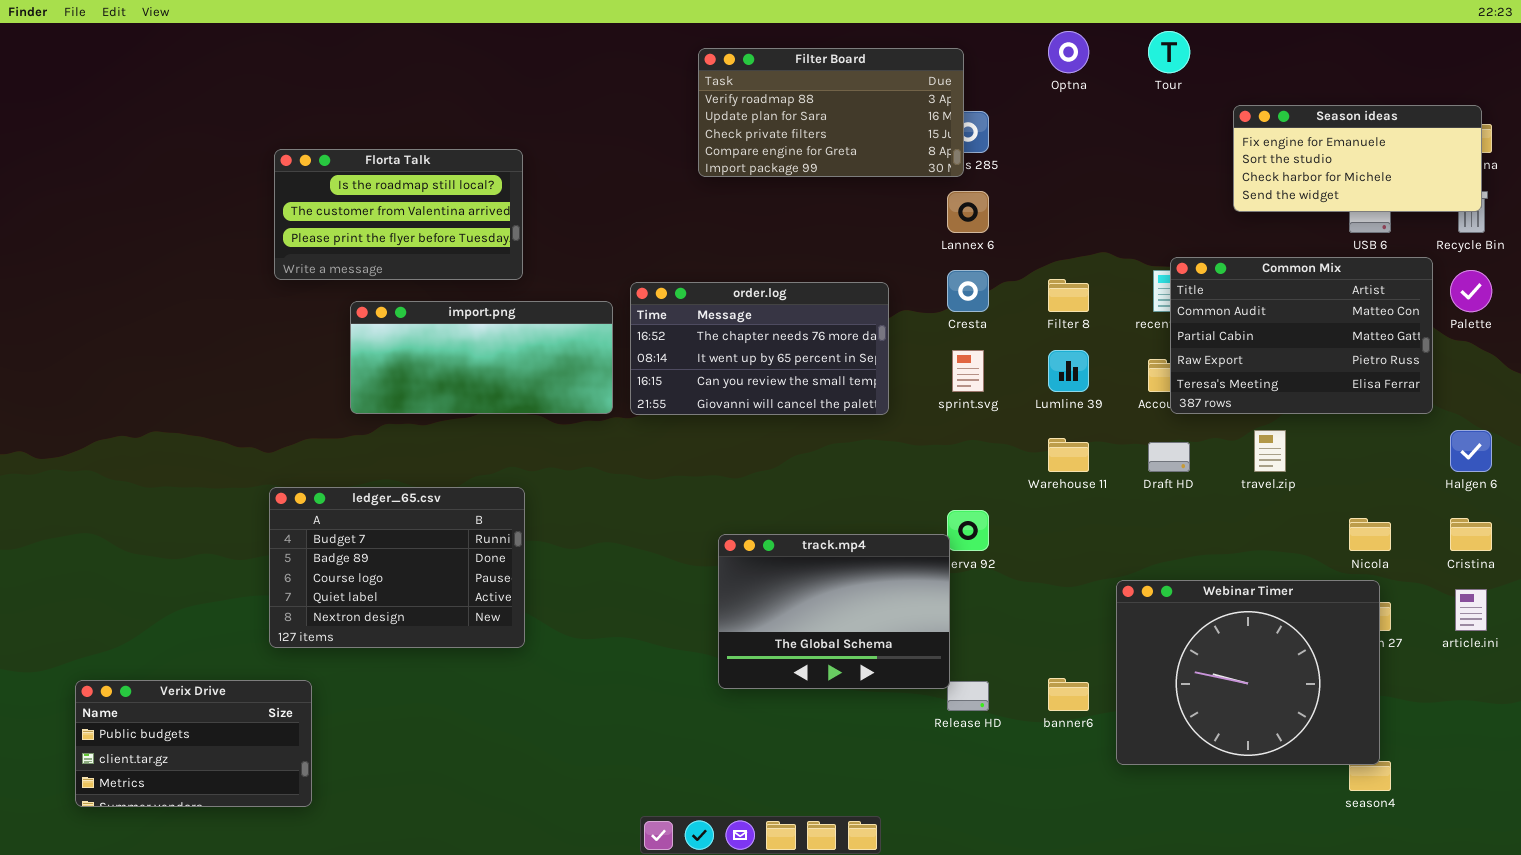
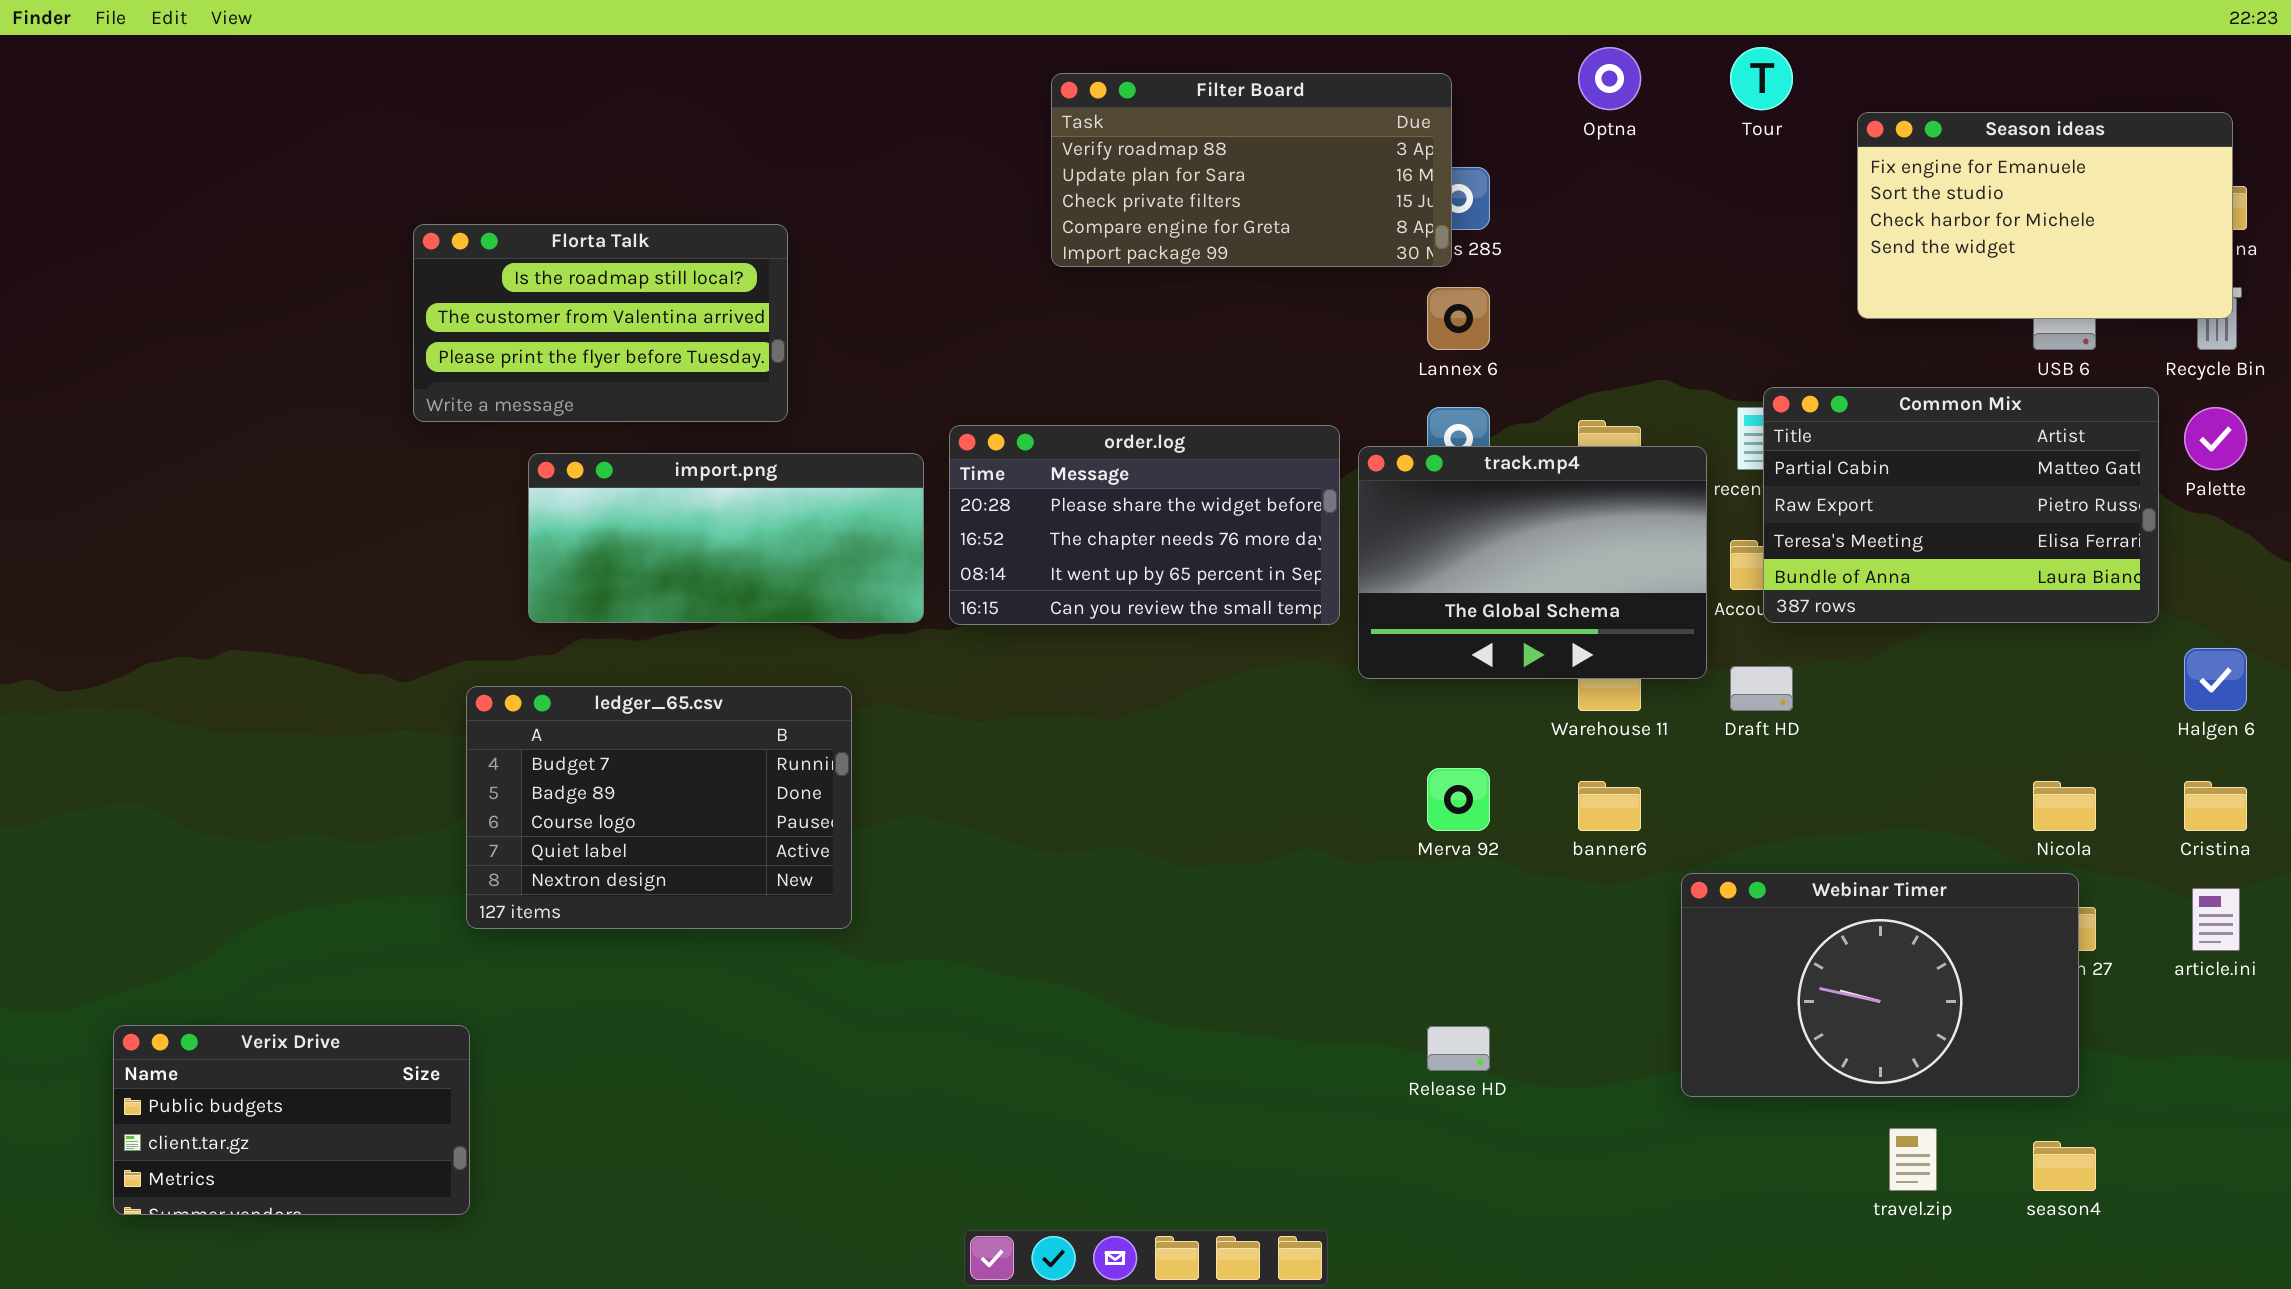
Season ideas: [1233,105,1482,212] -> [1857,112,2233,319], resized
Common Mix: [1170,257,1433,414] -> [1763,387,2159,623], scrolled down 1 row
order.log: [630,282,889,415] -> [949,425,1340,625], scrolled up 1 row
travel.zip: [1254,430,1286,472] -> [1889,1128,1937,1191], moved
ledger_65.csv: [269,487,525,648] -> [466,686,852,929], moved
track.mp4: [718,534,950,689] -> [1358,446,1707,679], moved
Webinar Timer: [1116,580,1380,765] -> [1681,873,2079,1097], resized
banner6: [1048,678,1089,711] -> [1578,781,1641,831], moved

